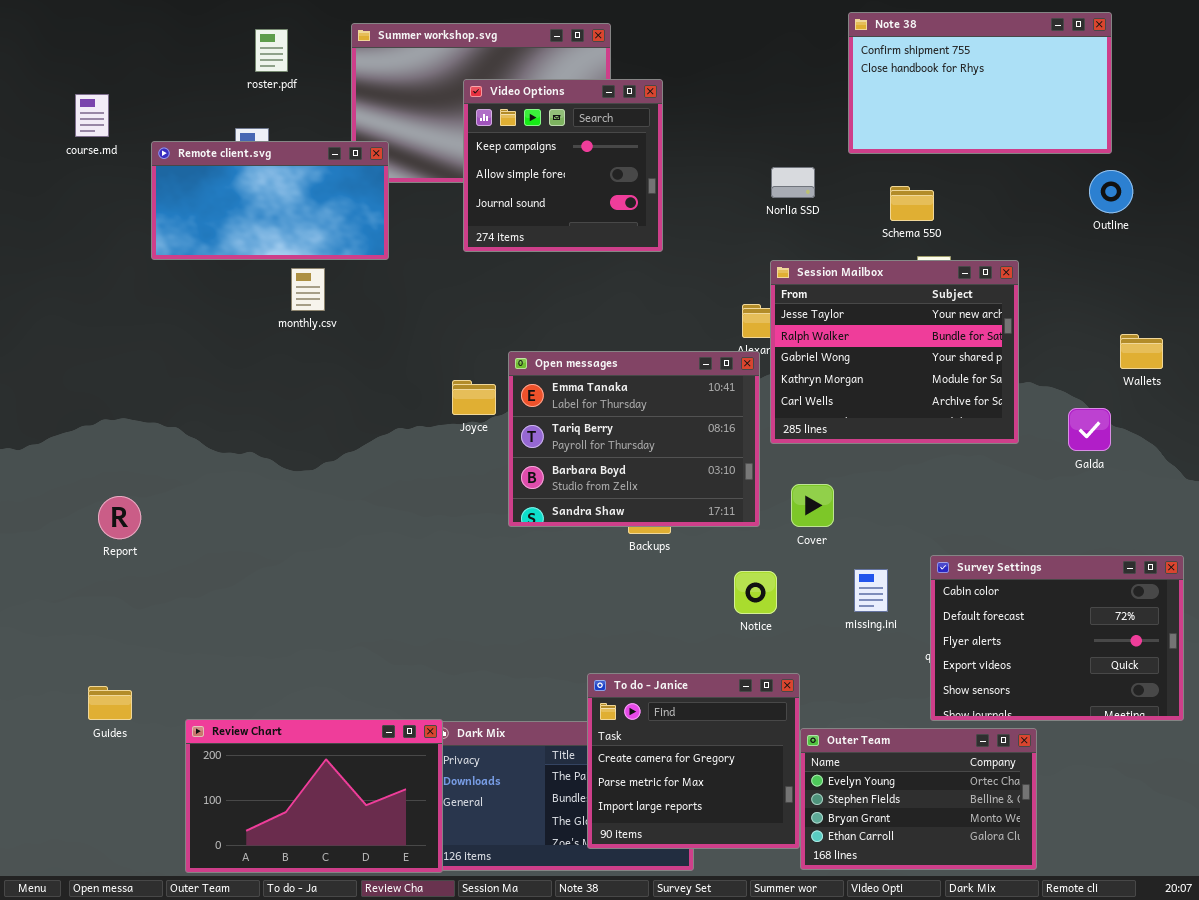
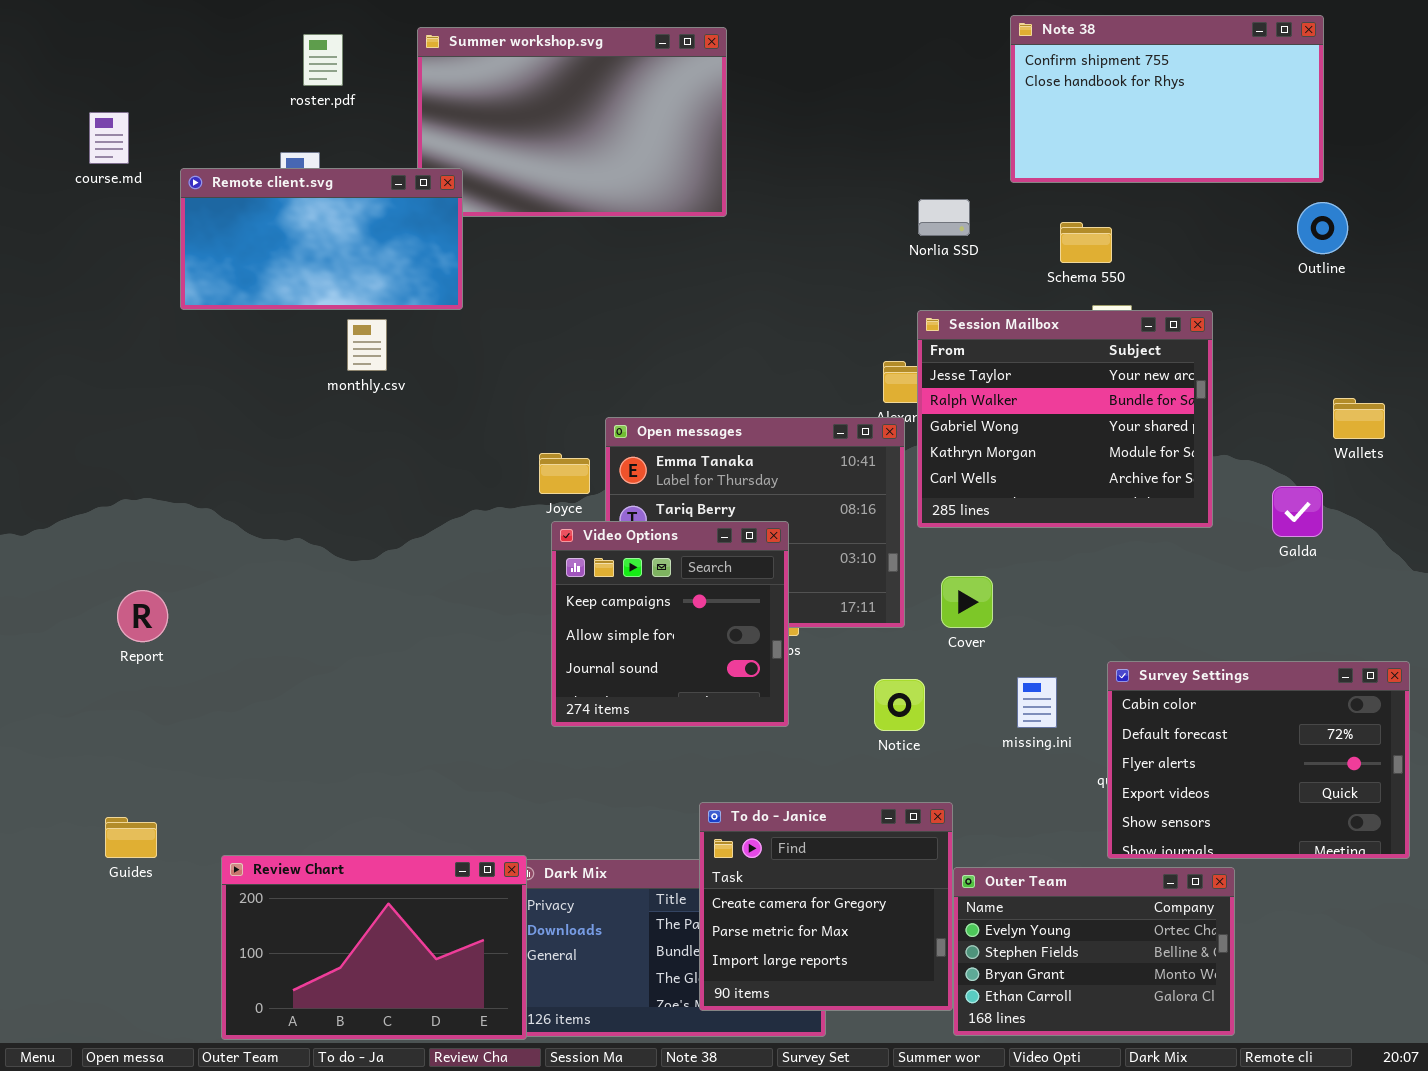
Video Options: [463,79,663,252] -> [551,521,789,727], moved

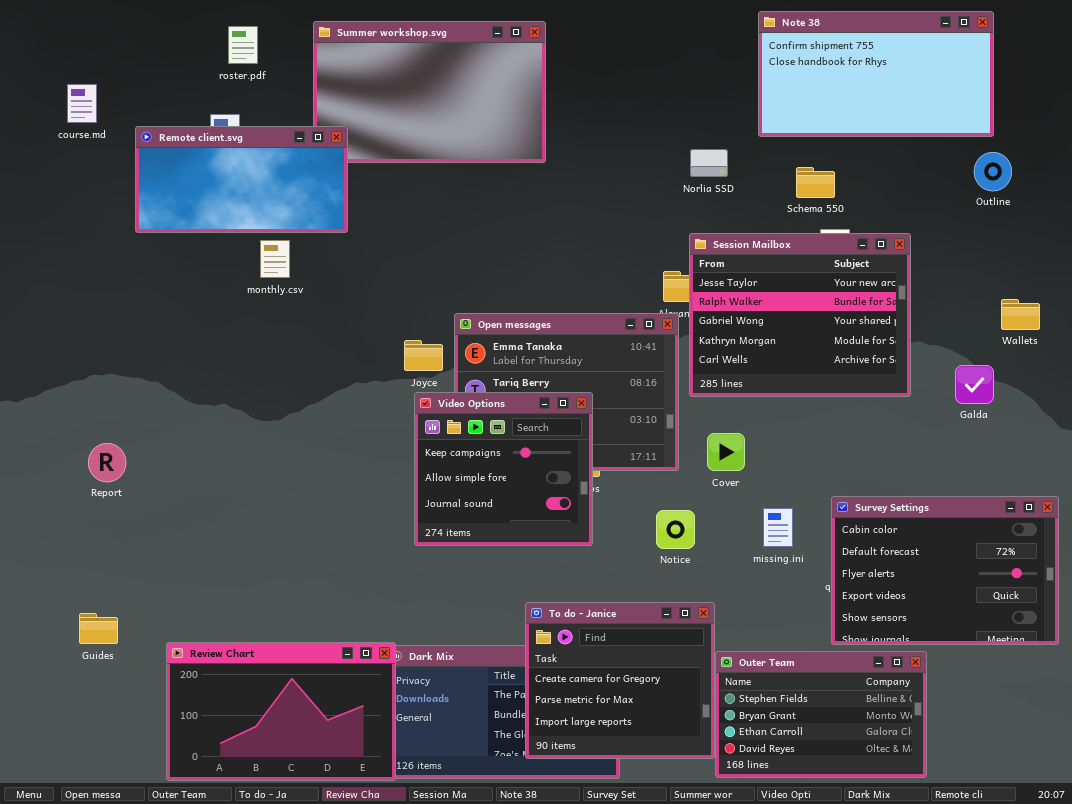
Outer Team: [953,867,1235,1036] -> [715,651,927,778], scrolled down 1 row

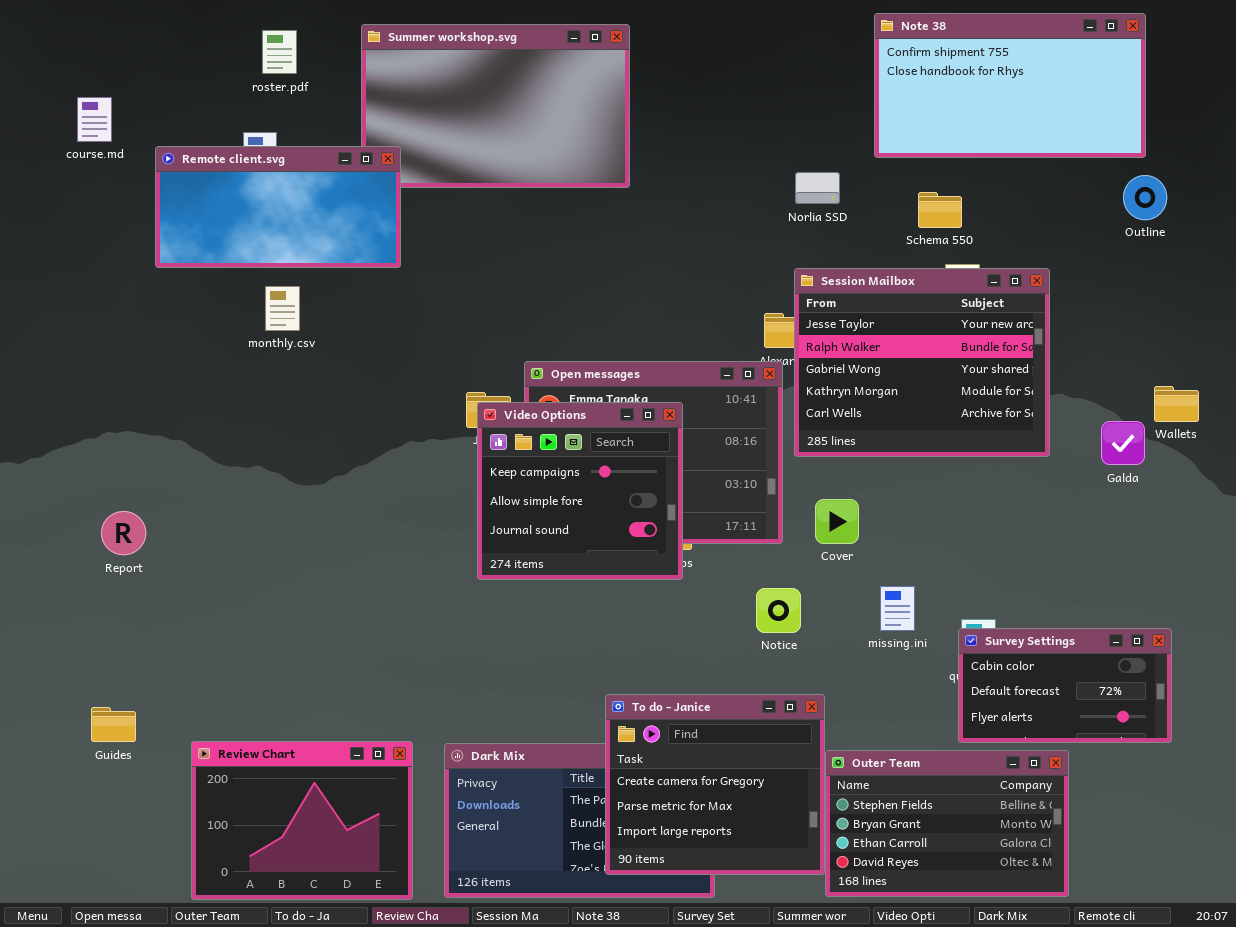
monthly.csv: [260,240,290,278] -> [265,286,300,331], moved
Wallets: [1001,299,1040,330] -> [1154,386,1199,422], moved
Video Options: [414,392,593,546] -> [477,402,683,580], moved
Survey Settings: [831,496,1059,645] -> [958,628,1172,743], resized
Review Chart: [166,642,396,781] -> [191,741,413,900], resized

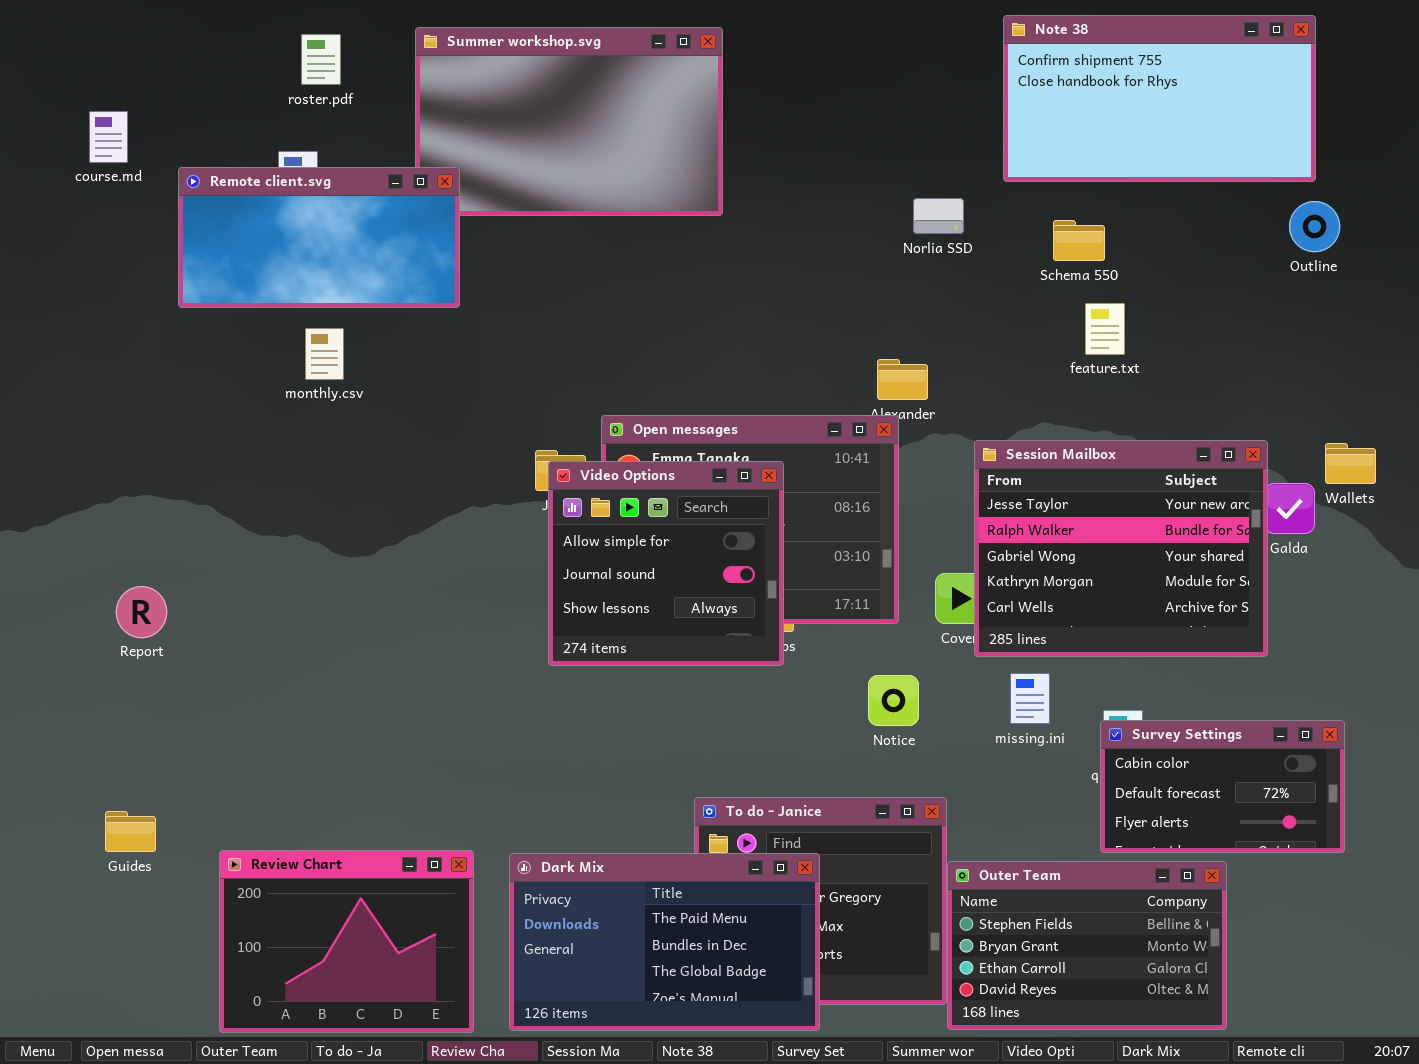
Session Mailbox: [794,268,1050,457] -> [974,440,1268,657], moved
Video Options: [477,402,683,580] -> [548,461,784,666], scrolled down 1 row
Dark Mix: [444,743,715,898] -> [509,853,820,1031], raised

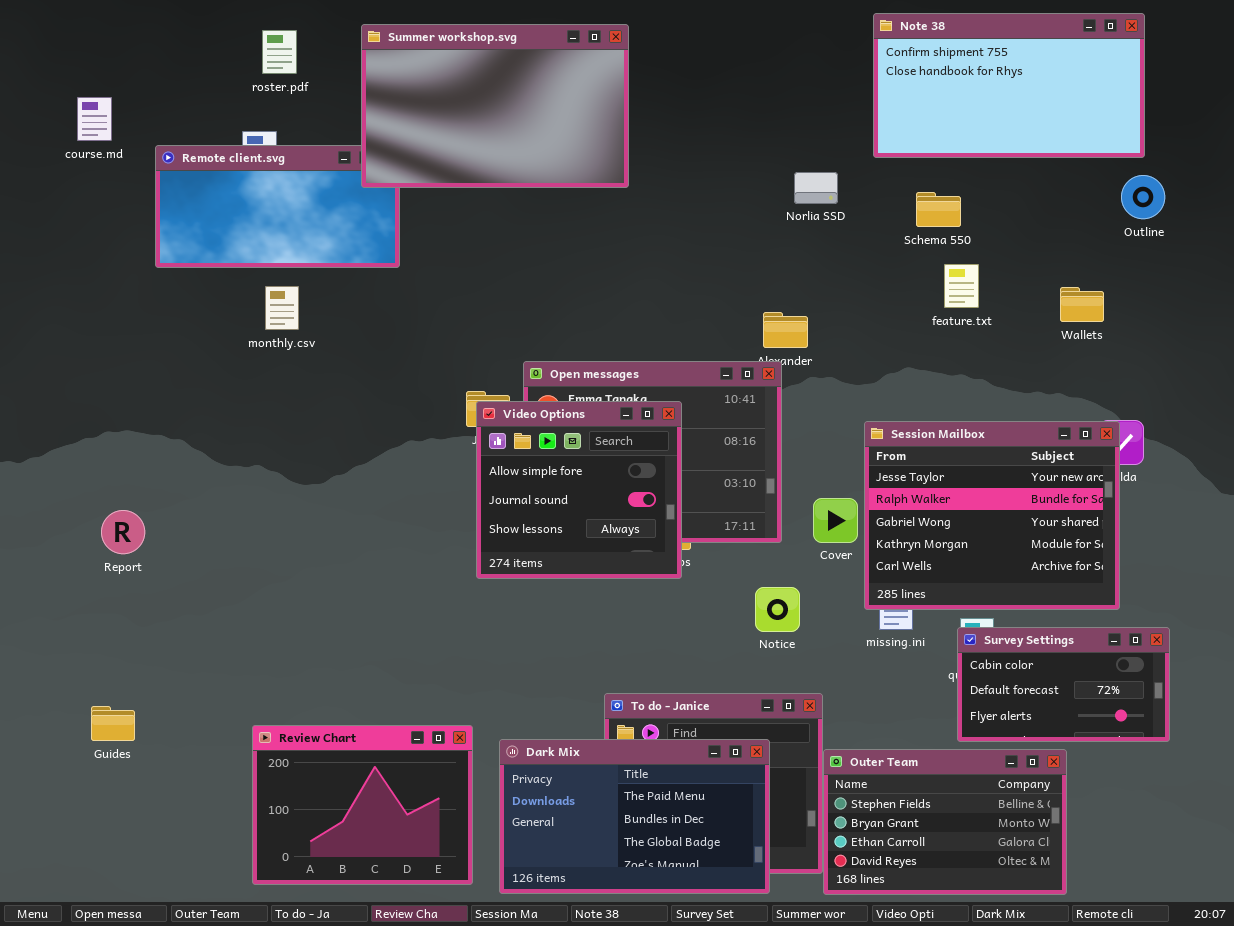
Summer workshop.svg: [415,27,723,216] -> [361,24,629,188], raised
Session Mailbox: [974,440,1268,657] -> [864,421,1120,610], moved
Wallets: [1325,443,1376,484] -> [1060,287,1104,322], moved
Review Chart: [219,850,474,1033] -> [252,725,473,885], moved
Dark Mix: [509,853,820,1031] -> [499,739,770,894], moved

